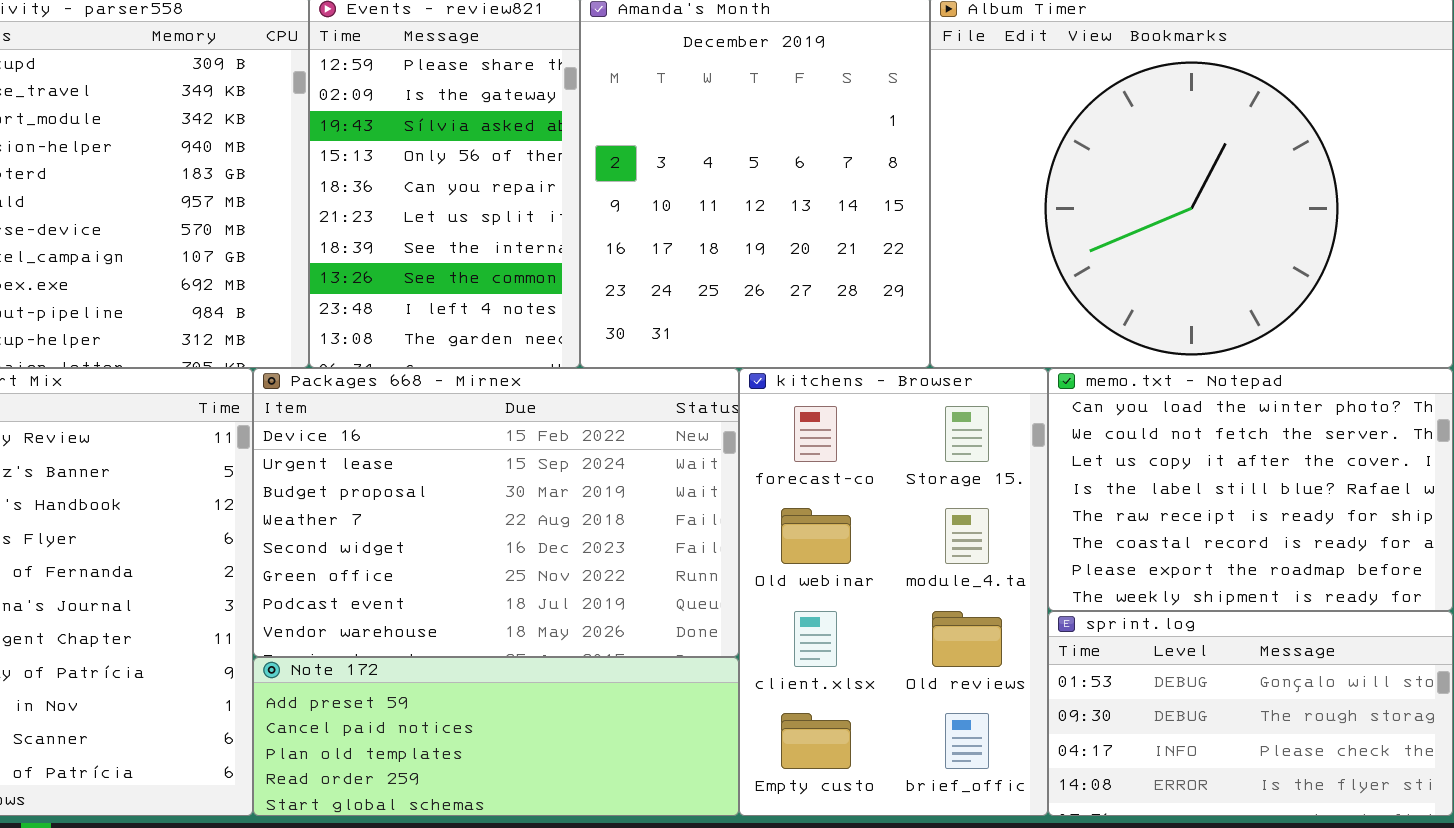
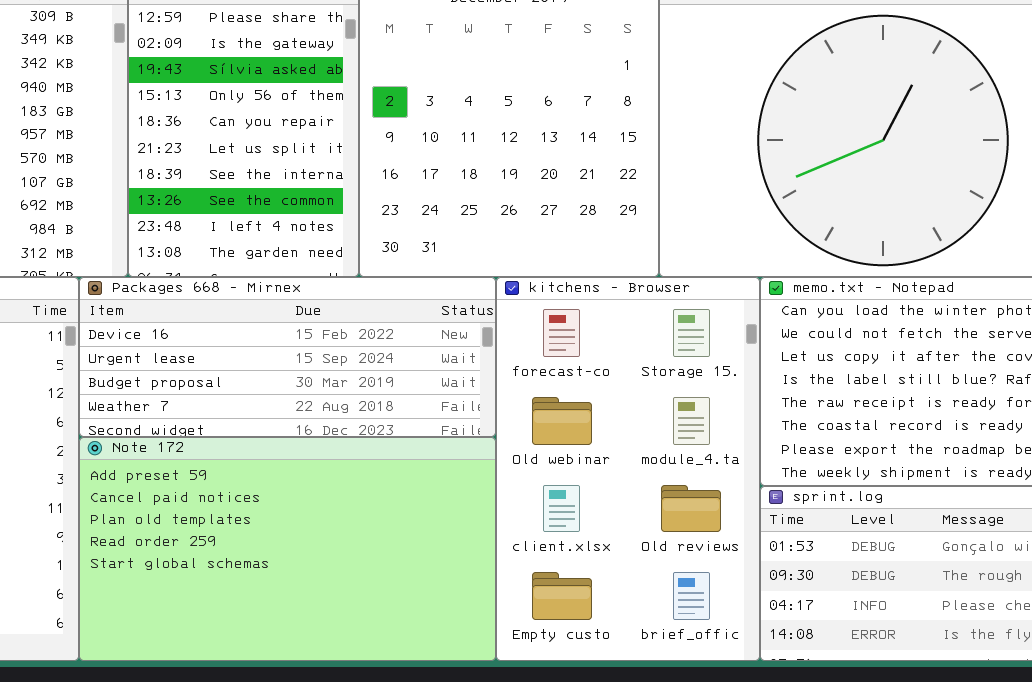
Packages 668 - Mirnex: [253,368,739,657] -> [79,277,496,437], resized
Note 172: [253,657,739,816] -> [79,437,496,661], resized

